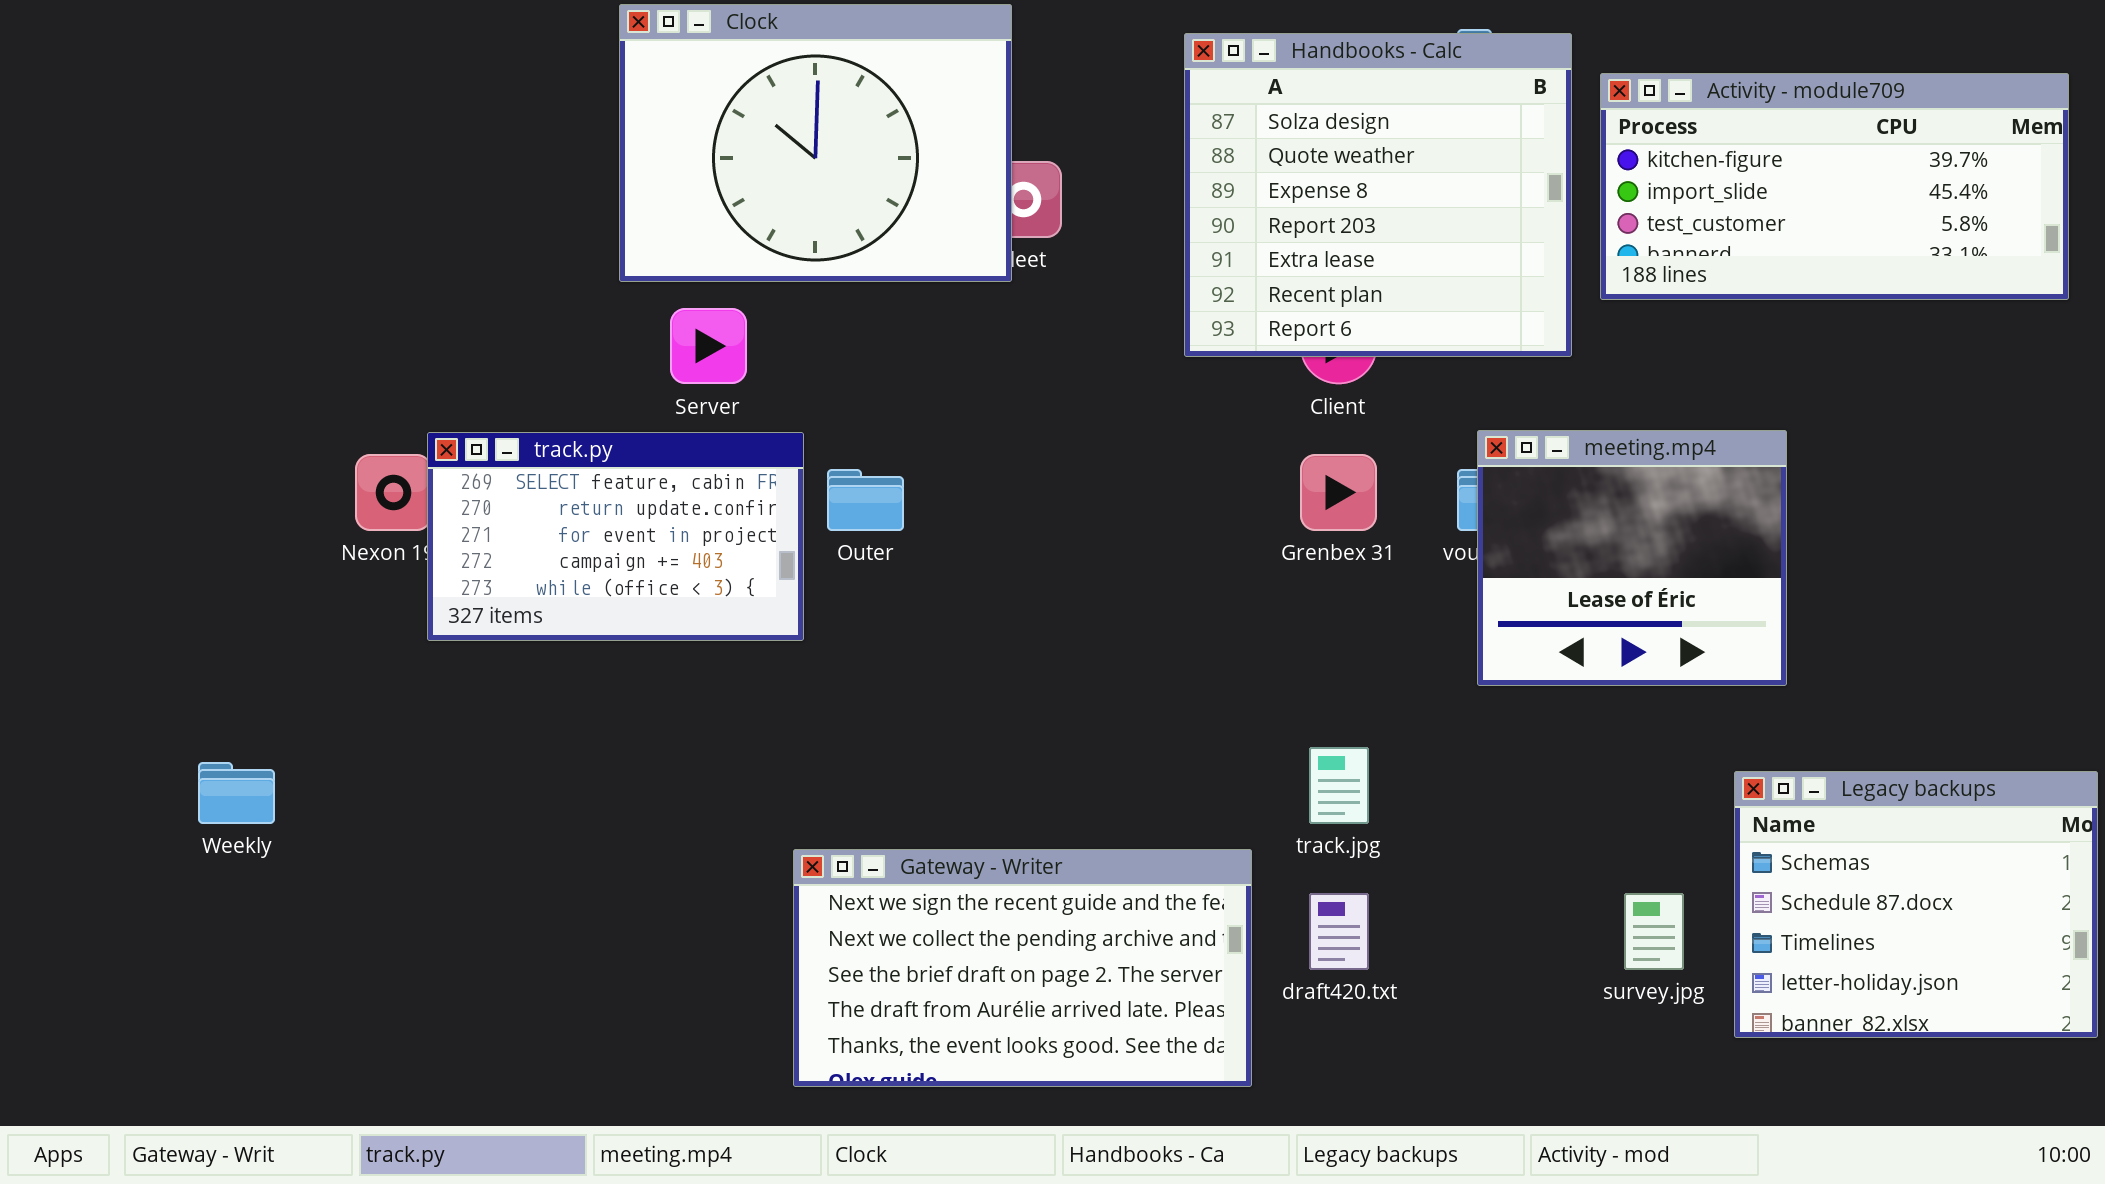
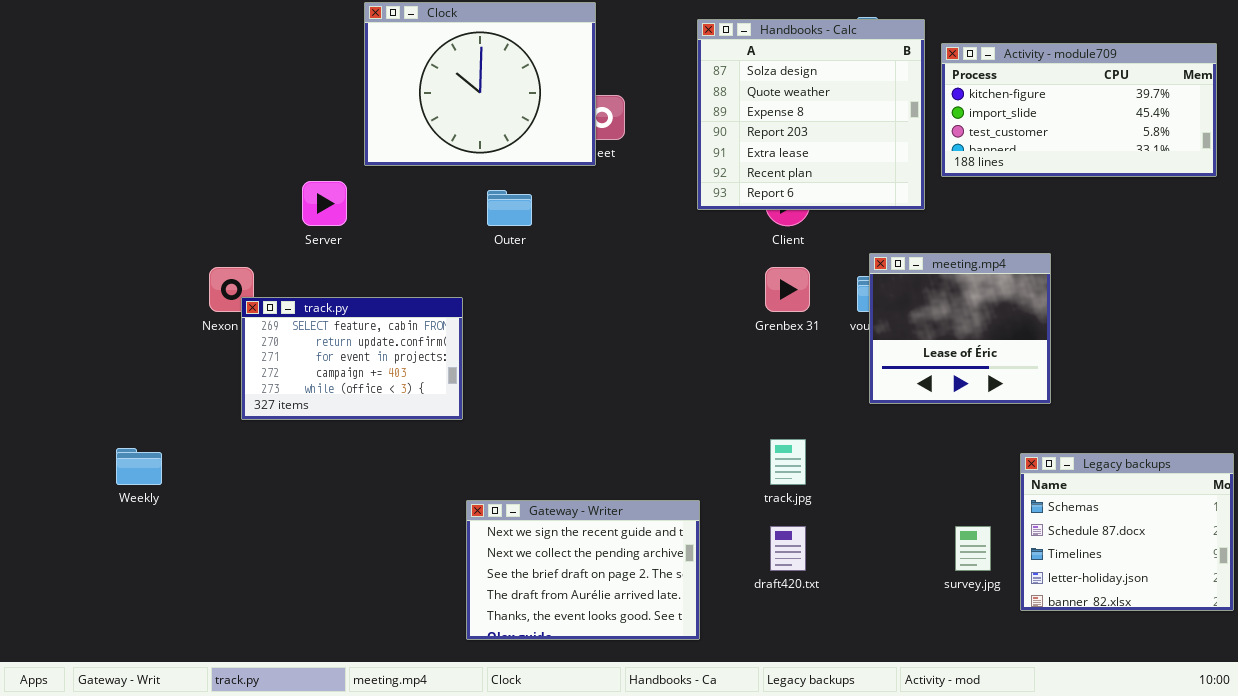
Server: [670,308,747,384] -> [302,181,347,226], moved
track.py: [427,432,804,641] -> [241,297,463,420], moved
Outer: [827,469,904,531] -> [487,190,532,226], moved
Gateway - Writer: [793,849,1252,1087] -> [466,500,700,640], resized

